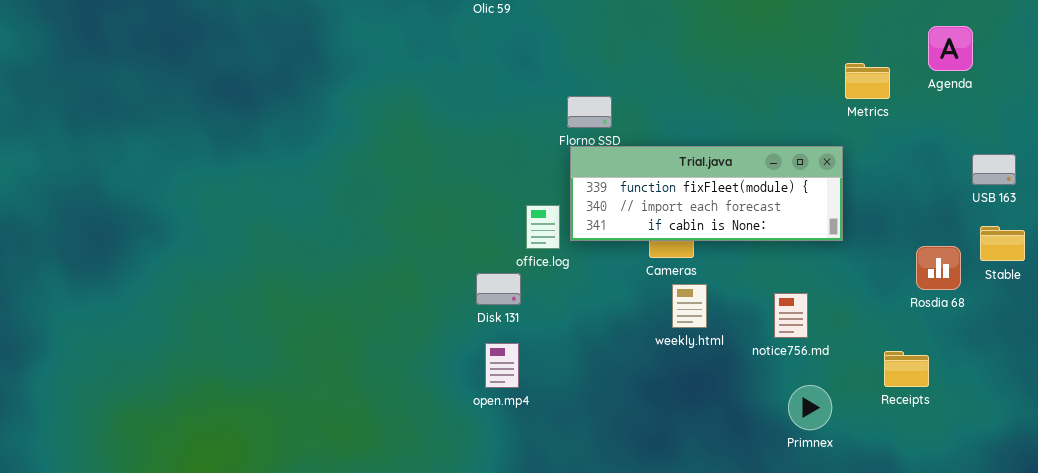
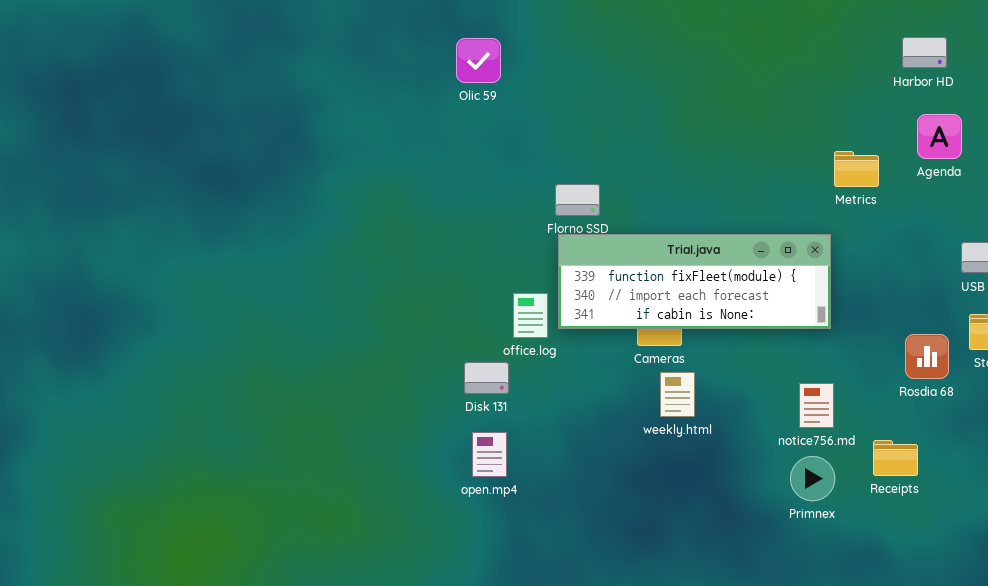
notice756.md: [774,293,808,338] -> [799,383,834,428], moved
Primnex: [788,385,832,430] -> [790,456,835,501], moved

